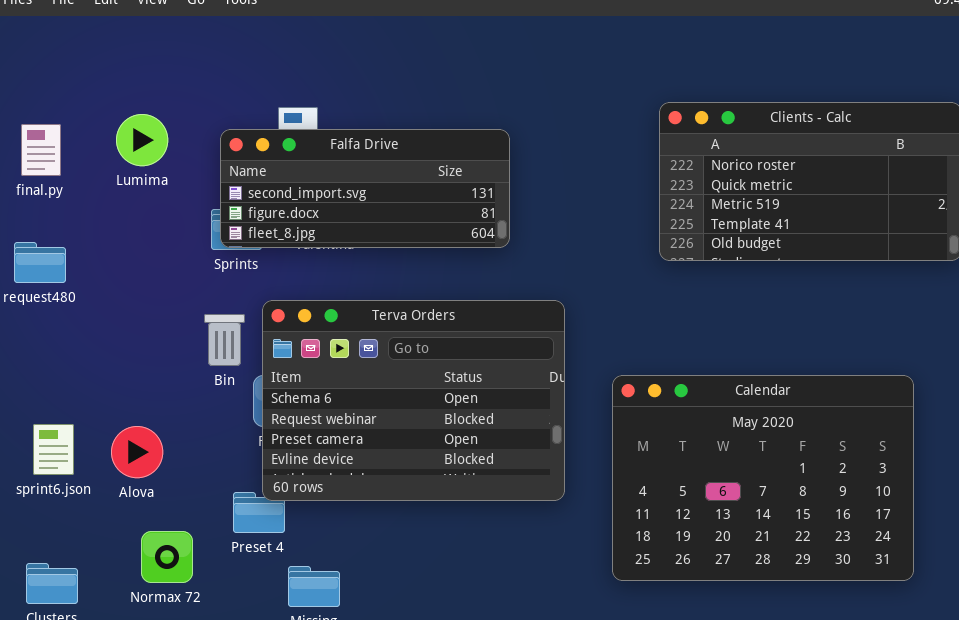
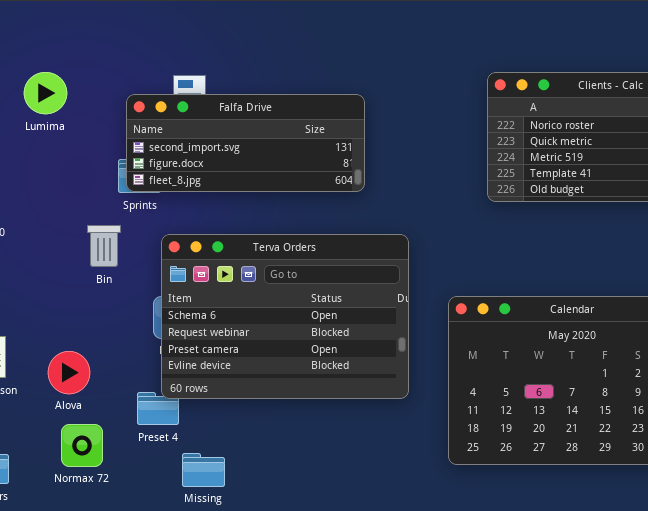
Lumima: [116,114,168,166] -> [24,72,67,114], moved
Bin: [204,314,245,366] -> [87,225,121,267], moved
Alova: [111,426,163,478] -> [48,351,90,394], moved

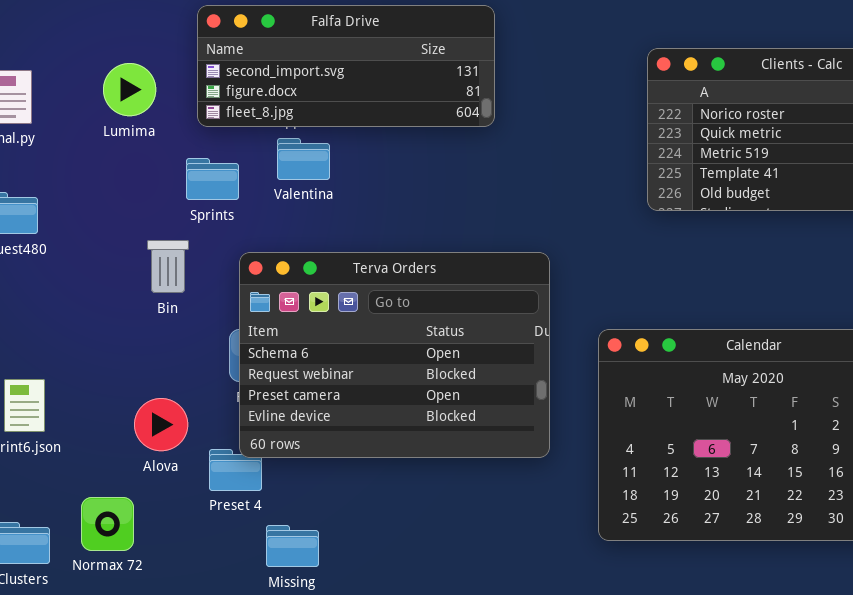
Lumima: [24,72,67,114] -> [103,63,156,116], moved
Falfa Drive: [126,94,365,192] -> [197,5,495,127], moved
Alova: [48,351,90,394] -> [134,398,188,451], moved
Normax 72: [61,424,103,467] -> [81,497,134,551], moved

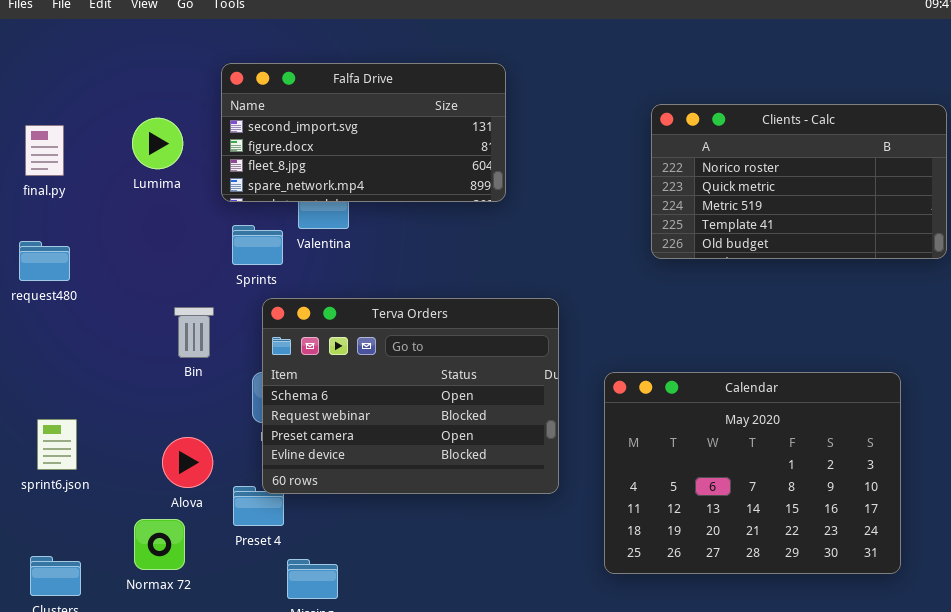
Falfa Drive: [197,5,495,127] -> [221,63,506,202], resized
Sprints: [186,158,239,200] -> [232,225,283,265], moved
Bin: [147,240,189,293] -> [174,307,214,358], moved
Normax 72: [81,497,134,551] -> [134,519,185,570], moved

